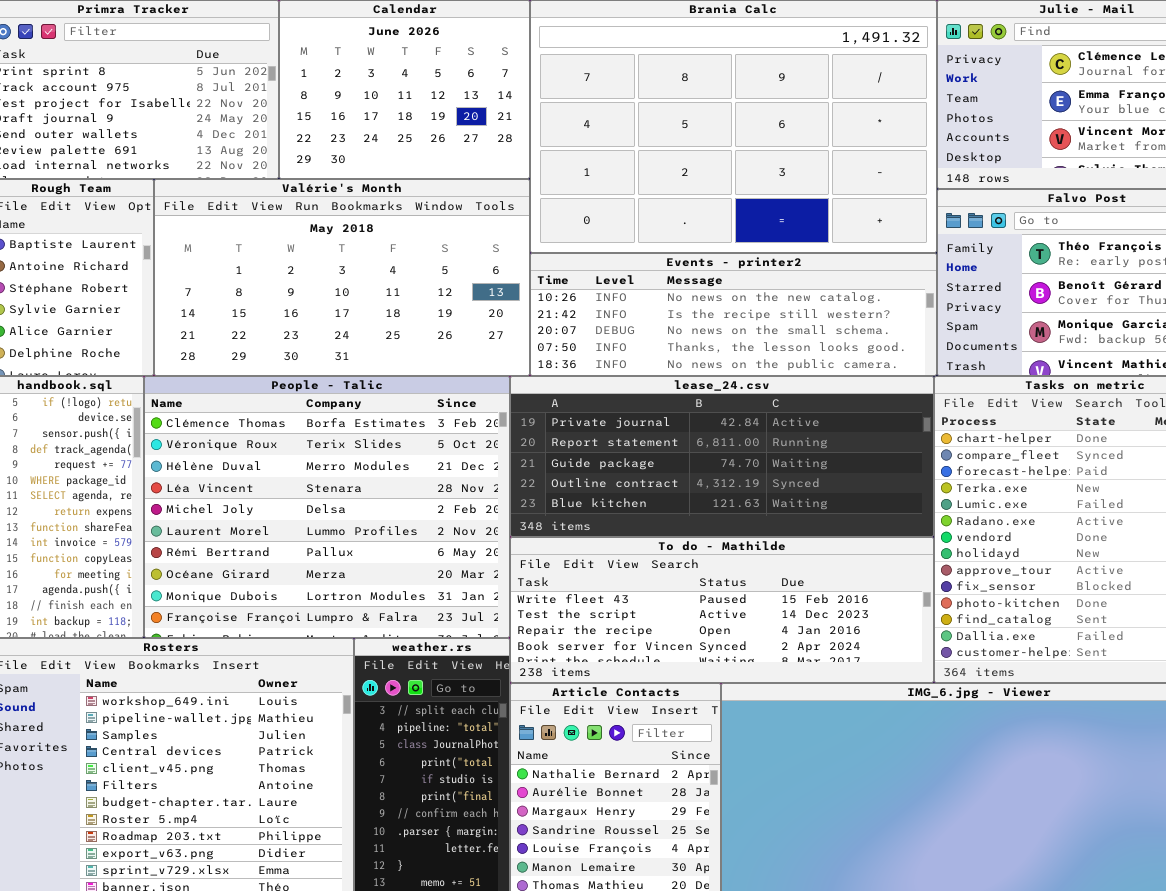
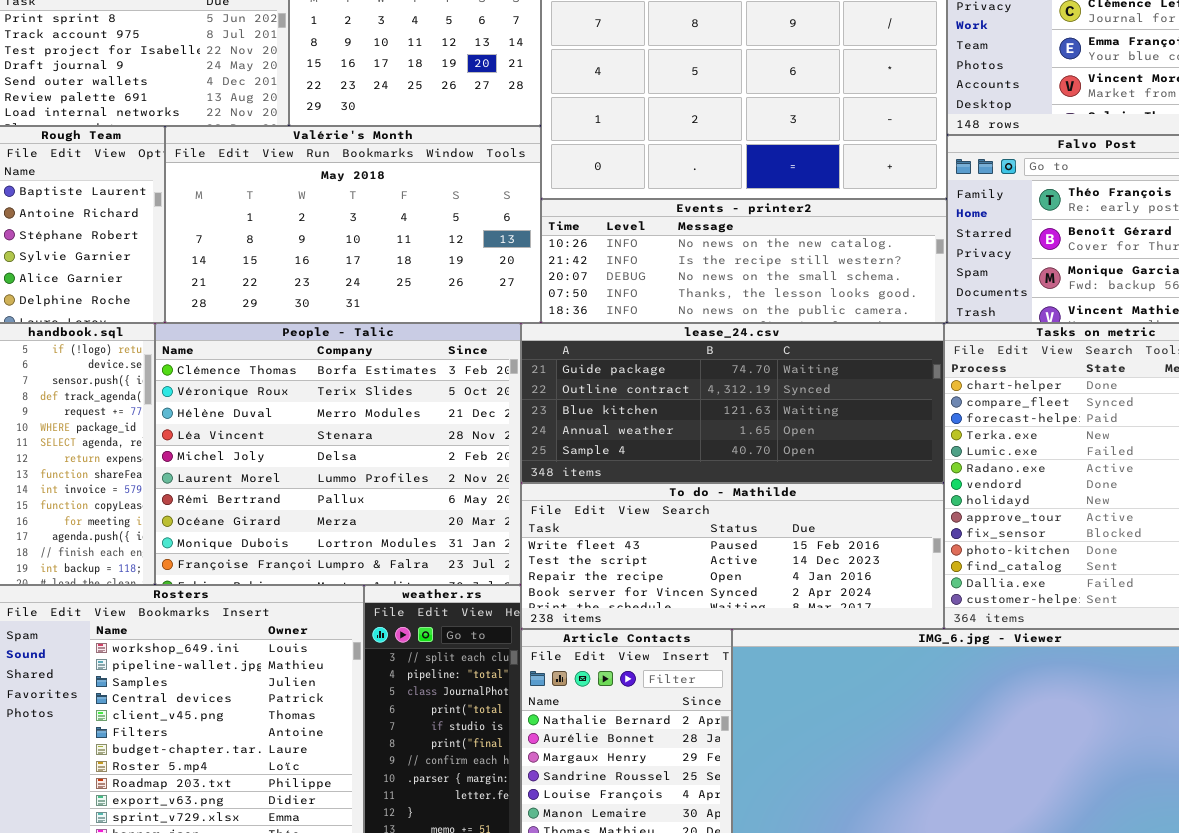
lease_24.csv: [510,376,934,537] -> [521,323,944,483], scrolled down 2 rows

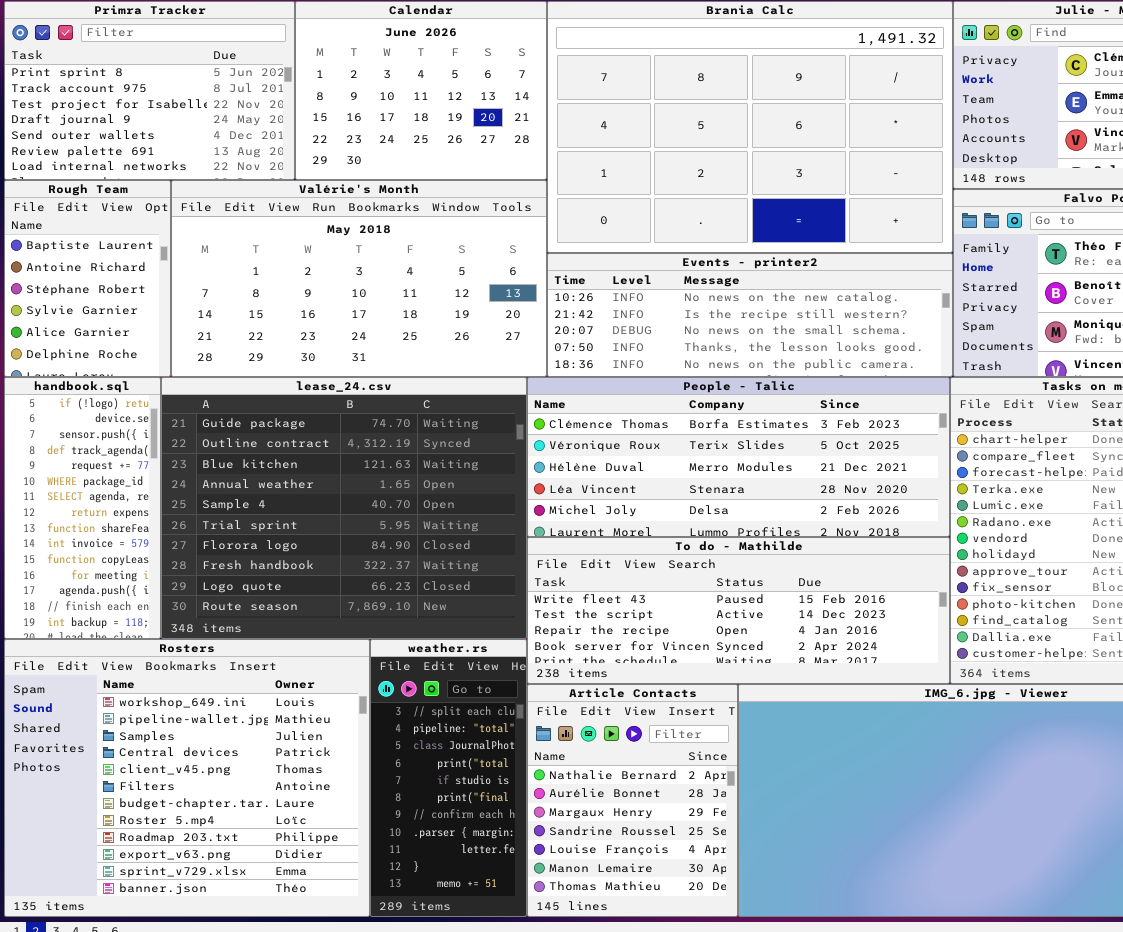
People - Talic: [155,323,521,585] -> [527,377,950,537], moved, resized
lease_24.csv: [521,323,944,483] -> [161,377,527,639], moved, resized

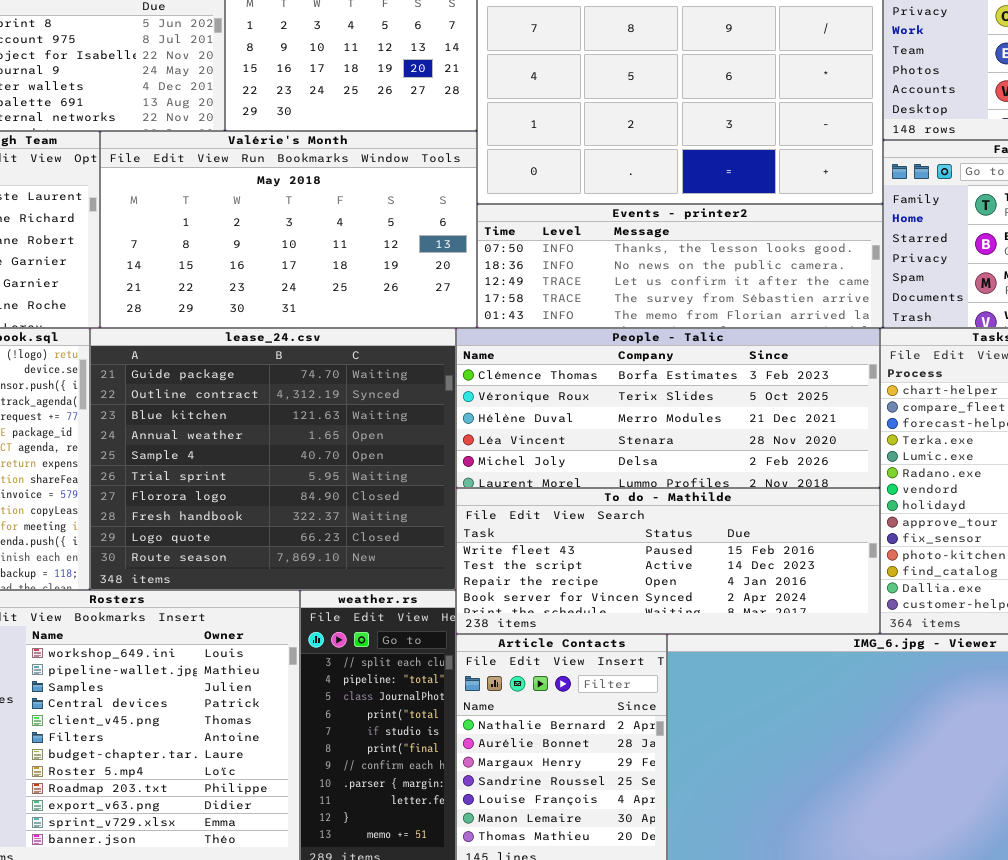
Events - printer2: [547,253,953,377] -> [477,204,883,328], scrolled down 3 rows

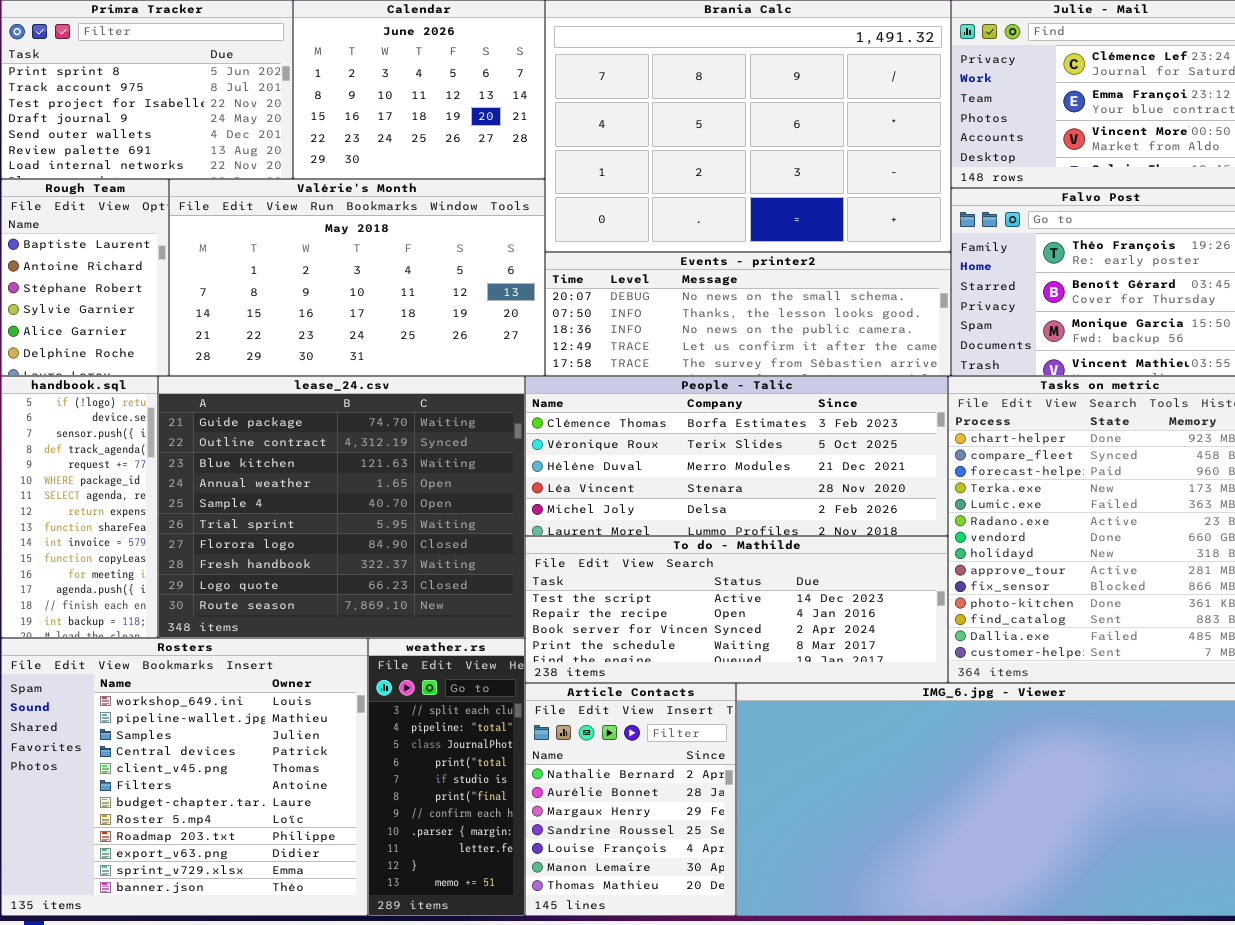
Events - printer2: [477,204,883,328] -> [545,252,951,376], scrolled up 1 row
To do - Mathilde: [456,488,880,634] -> [525,536,948,683], scrolled down 1 row

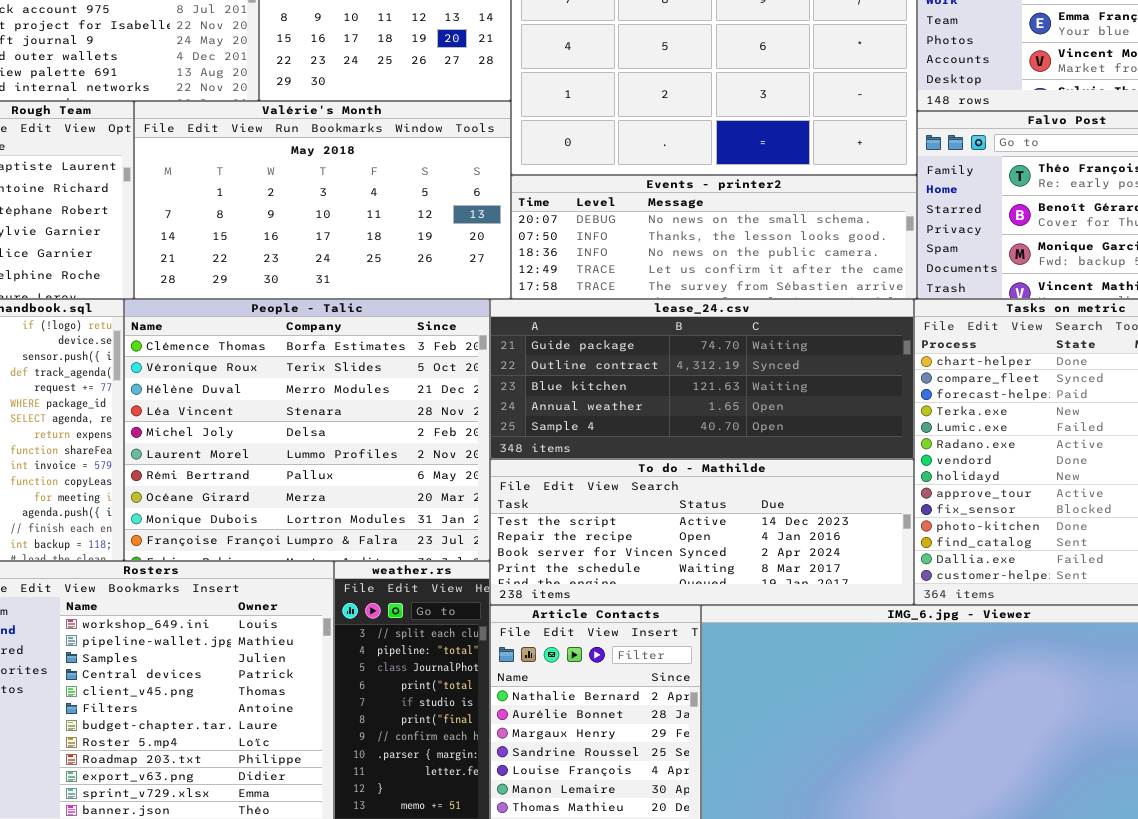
lease_24.csv: [158,376,525,638] -> [490,299,914,459], moved, resized
People - Talic: [525,376,948,536] -> [124,299,490,561], moved, resized

